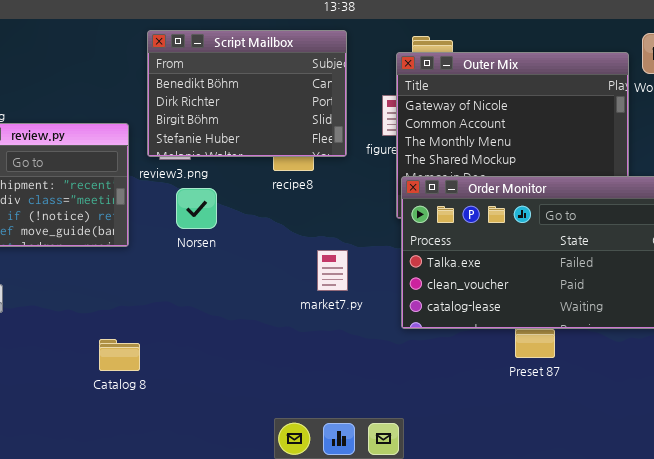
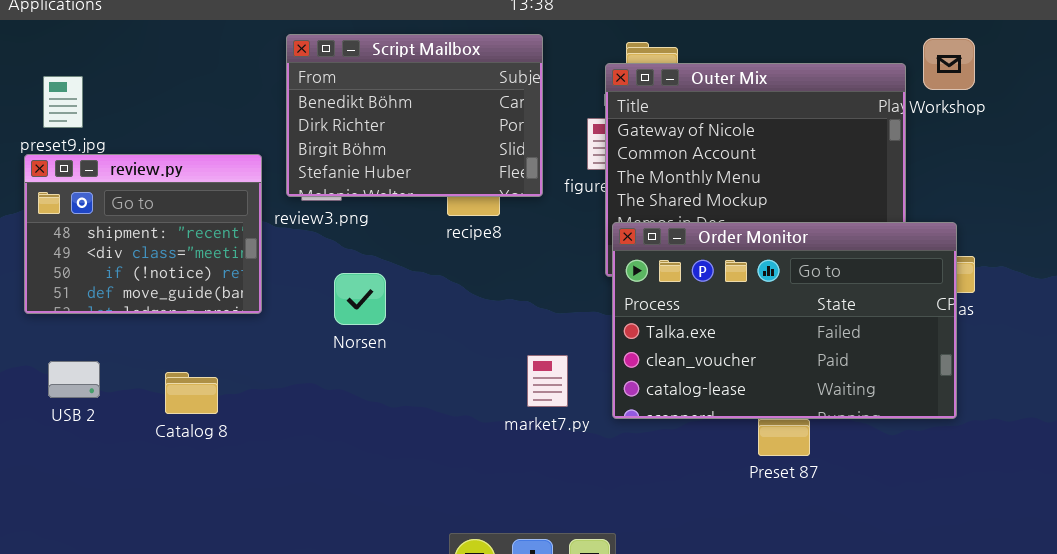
Norsen: [176,188,217,229] -> [334,273,386,325], moved
market7.py: [317,250,348,291] -> [527,355,568,407], moved
Catalog 8: [99,339,140,371] -> [165,372,218,414], moved

